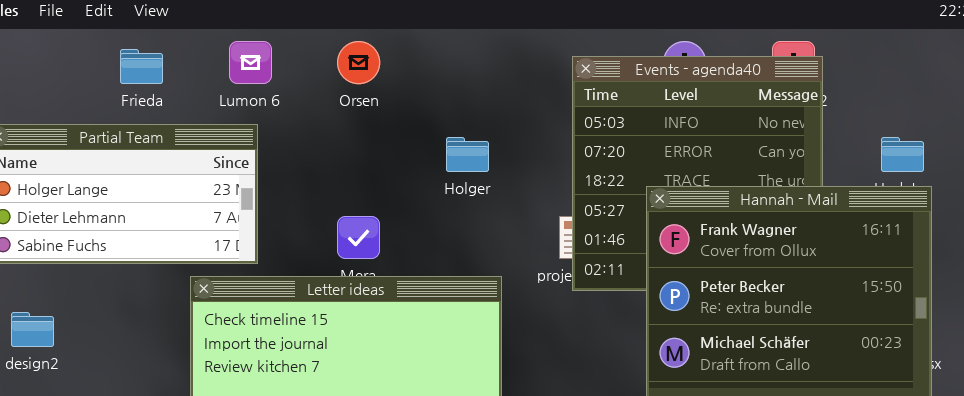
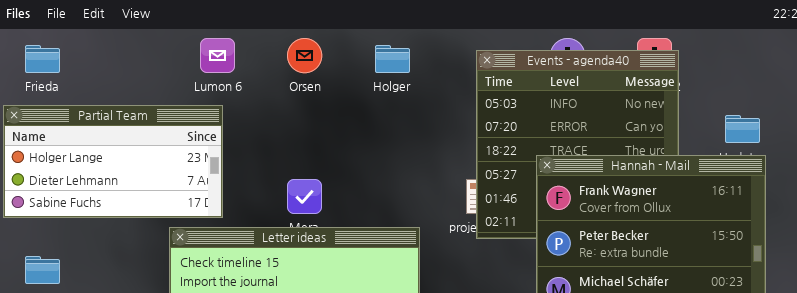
Frieda: [120,49,163,84] -> [25,45,60,73], moved
Holger: [446,137,489,172] -> [375,45,410,73], moved

